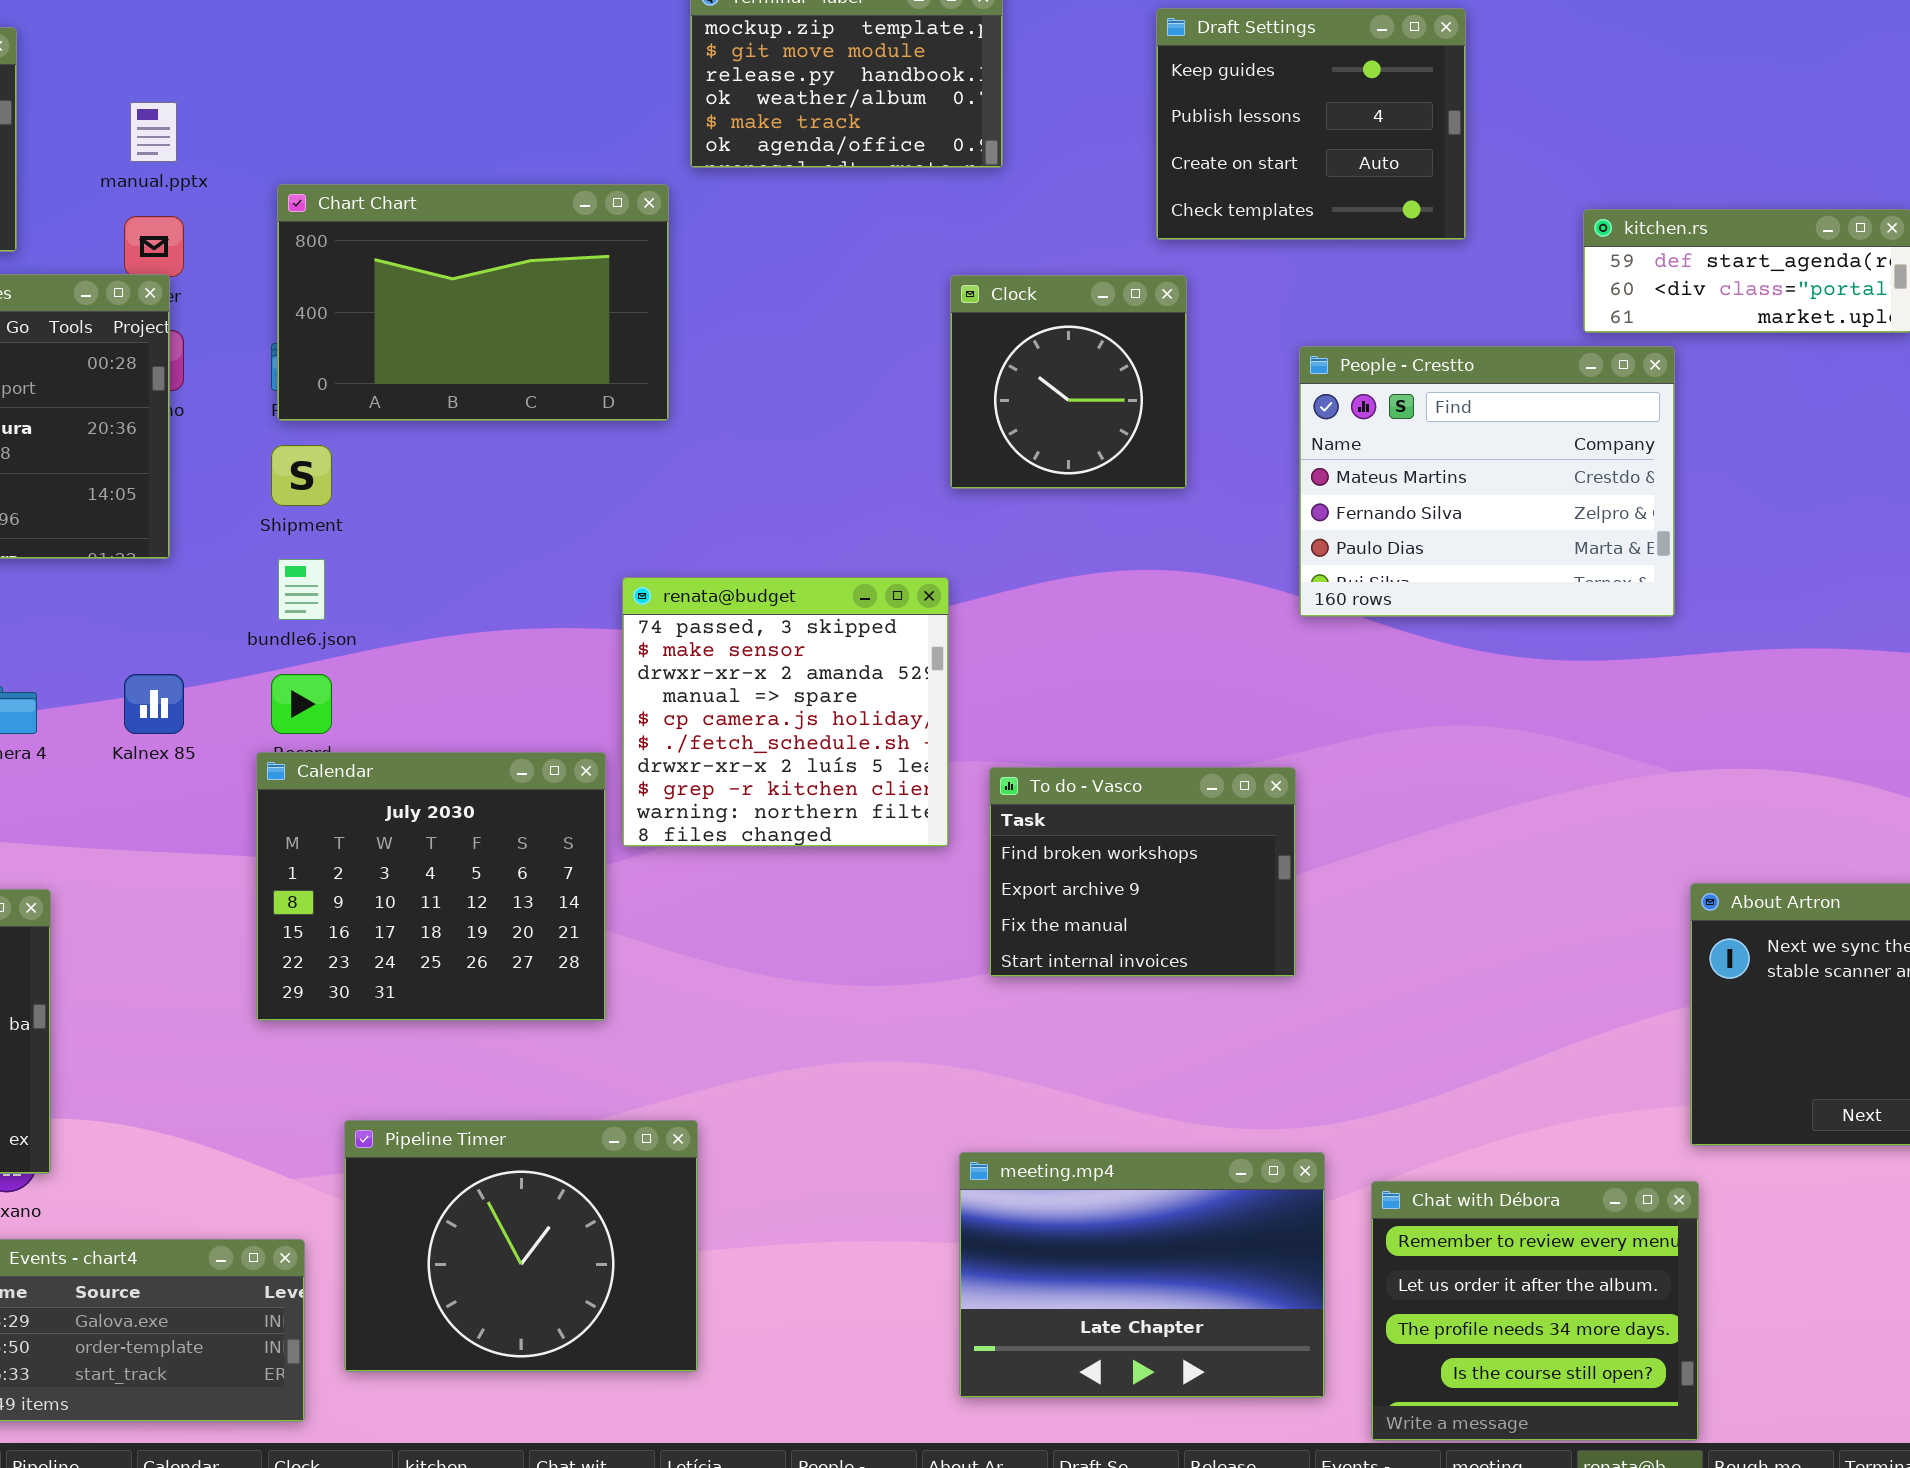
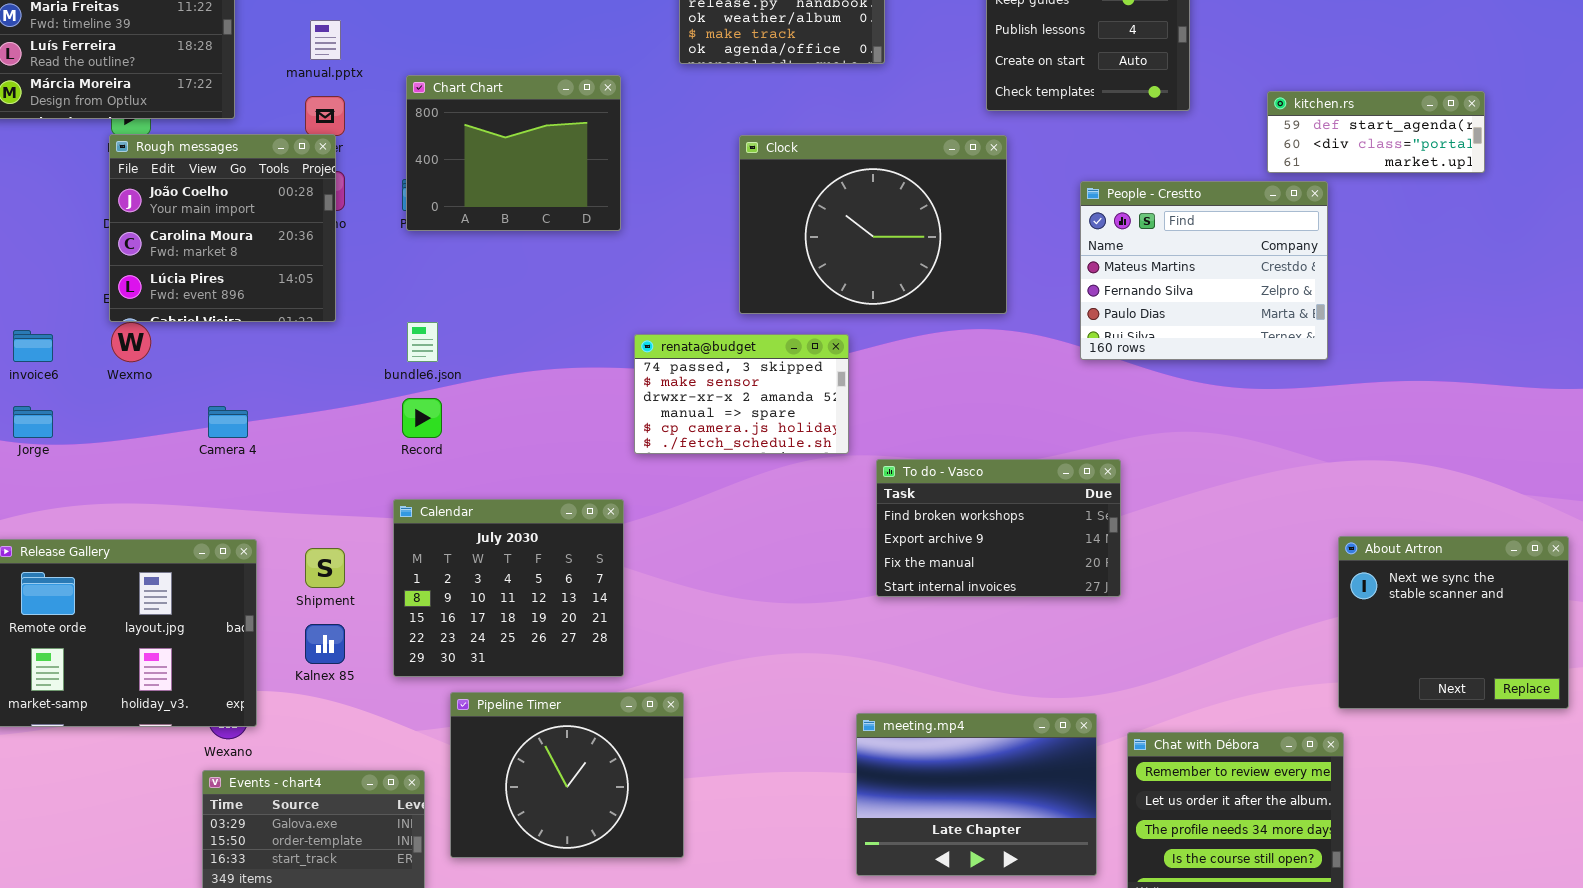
Chart Chart: [277,184,669,421] -> [406,75,621,231], resized
Clock: [950,275,1187,489] -> [739,135,1007,314], resized
Shipment: [271,445,332,506] -> [305,548,345,588], moved
renata@budget: [622,577,949,847] -> [634,334,849,454], resized
Kalnex 85: [124,674,184,734] -> [305,624,345,664], moved
Calendar: [256,752,606,1021] -> [393,499,624,677], moved
To do - Vasco: [989,767,1296,977] -> [876,459,1121,597], resized

